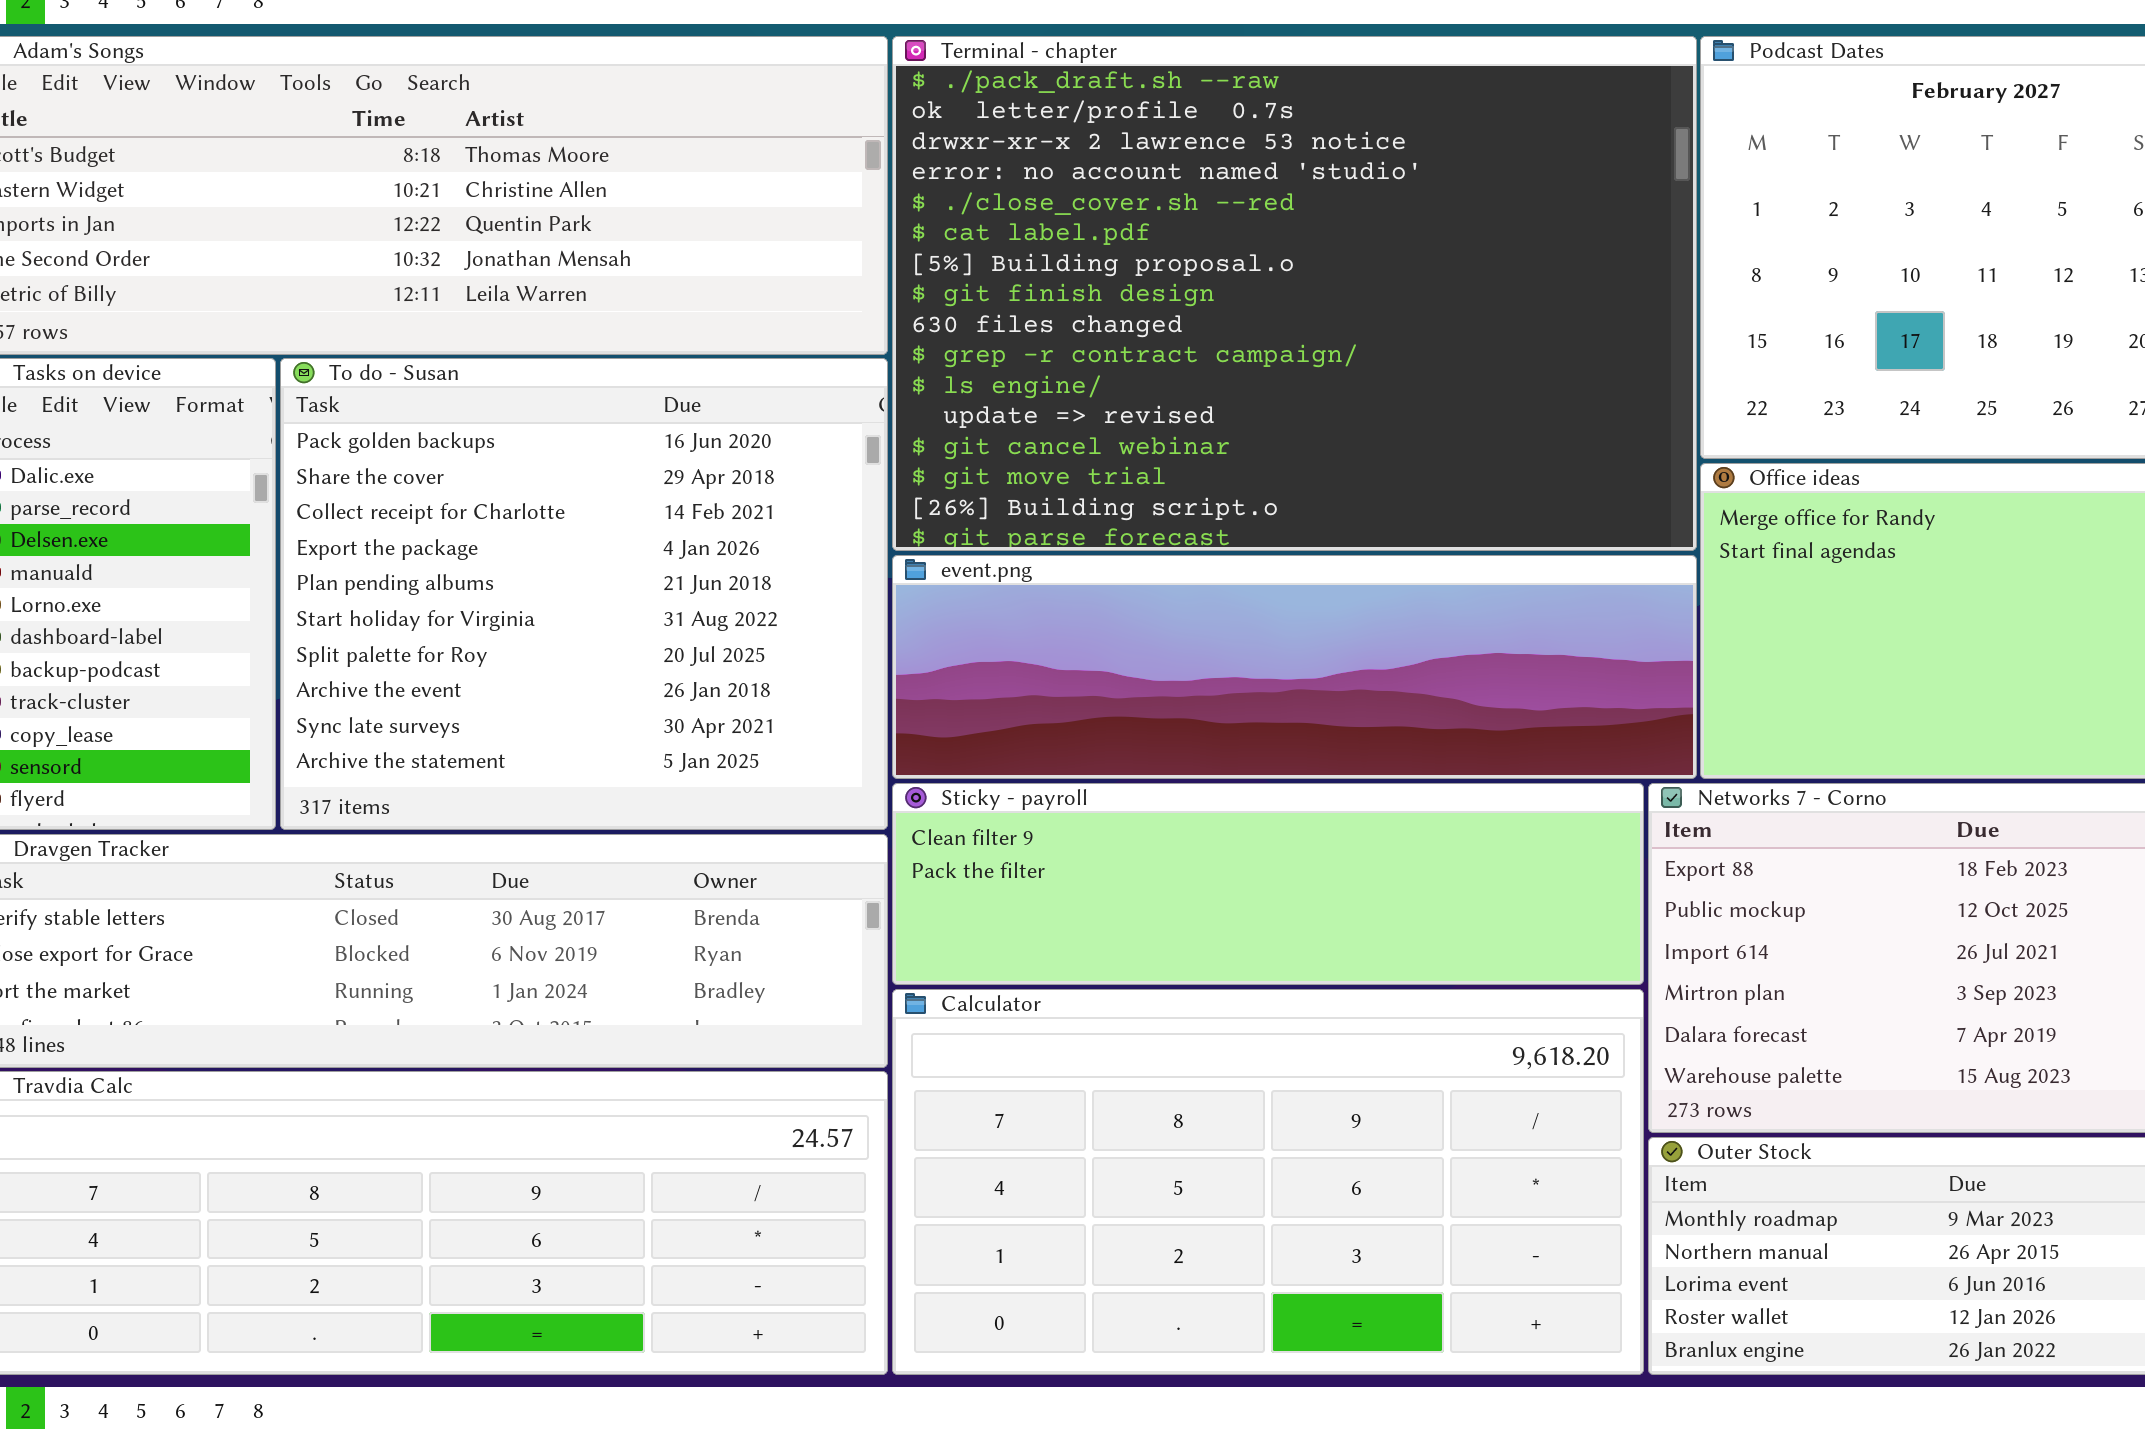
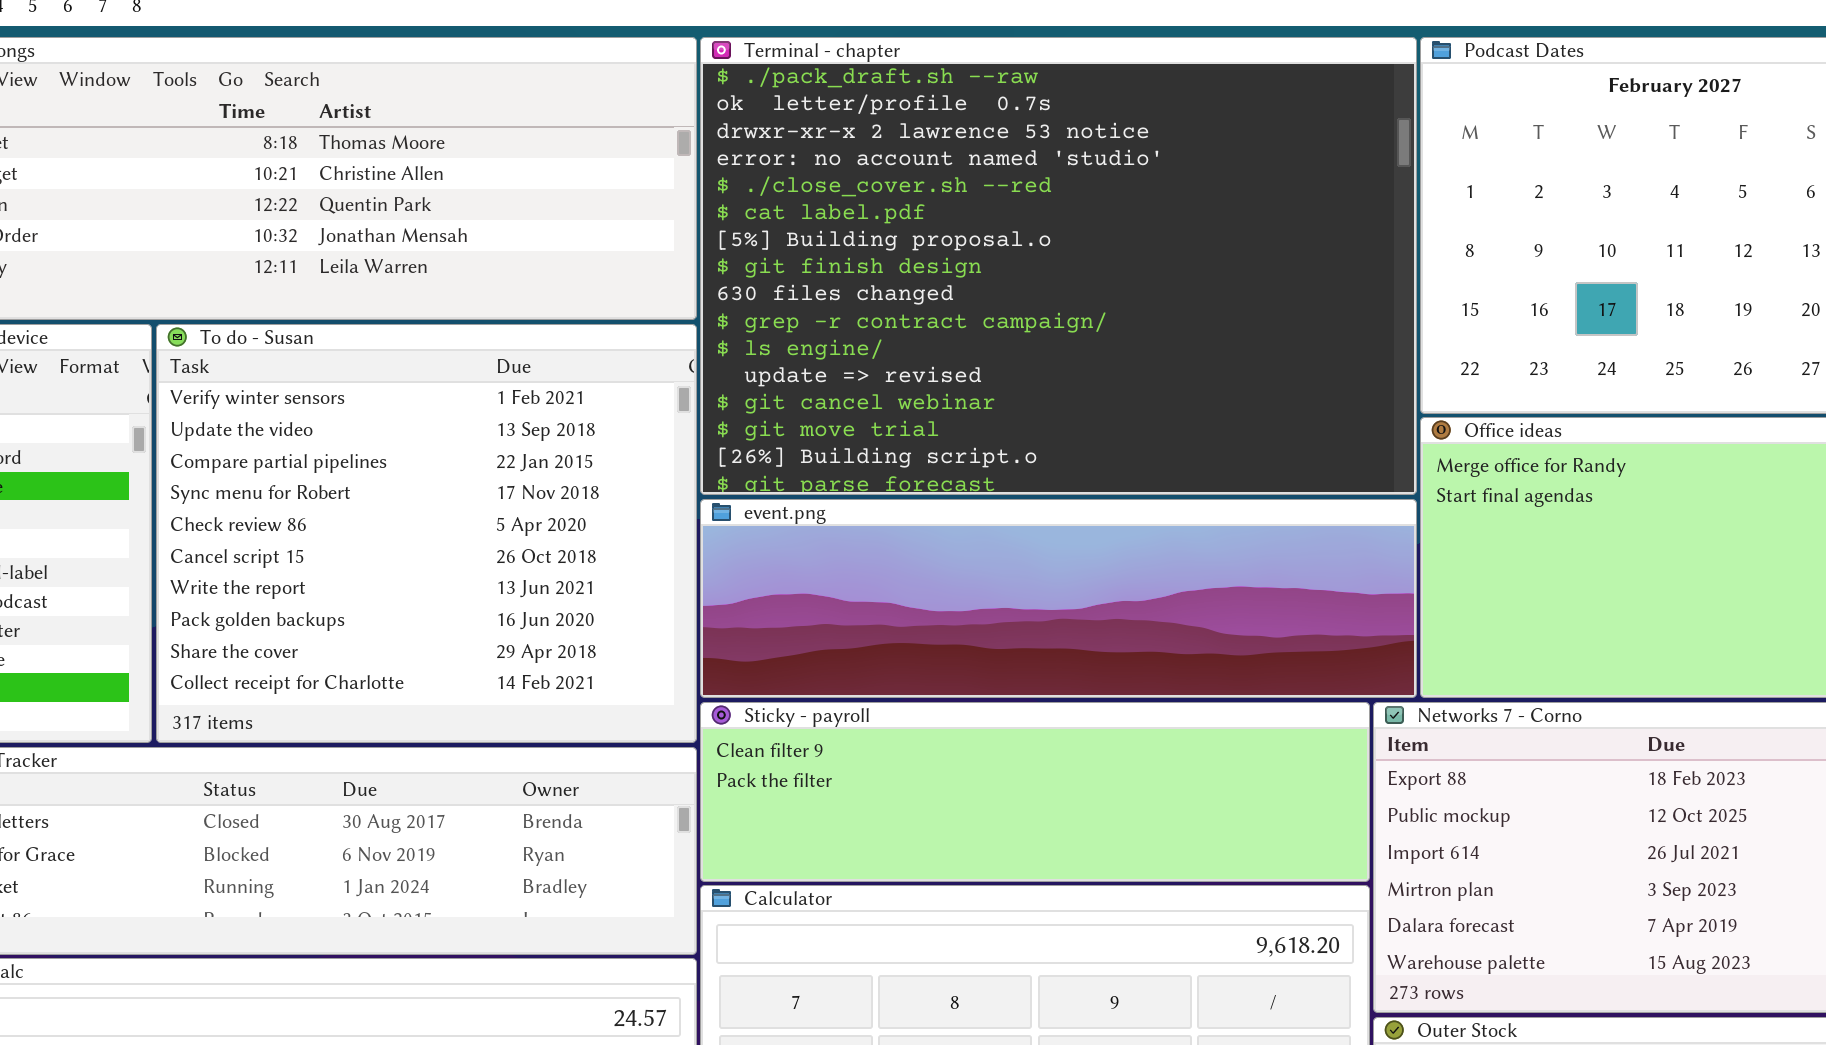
To do - Susan: [280,358,888,830] -> [156,324,697,743], scrolled up 7 rows

